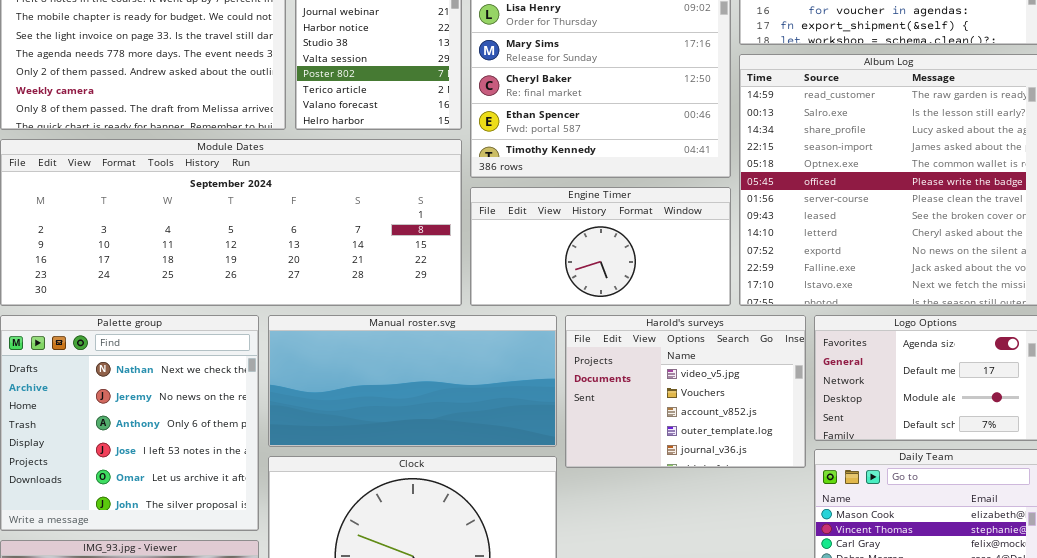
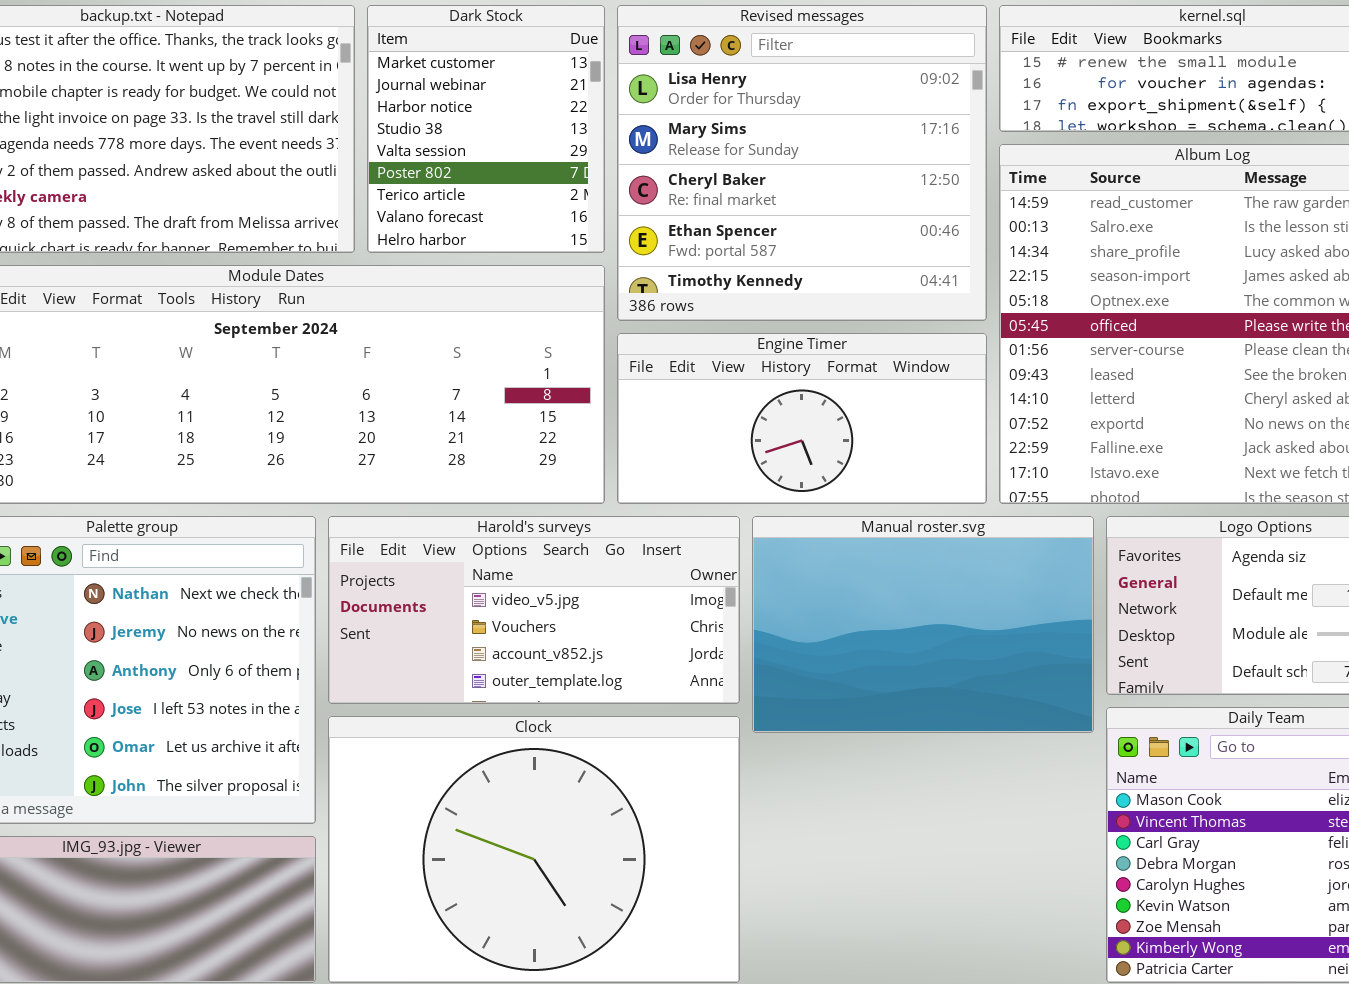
Manual roster.svg: [268,315,557,447] -> [752,516,1094,733], moved, resized
Harold's surveys: [565,315,806,468] -> [328,516,740,704], moved, resized

